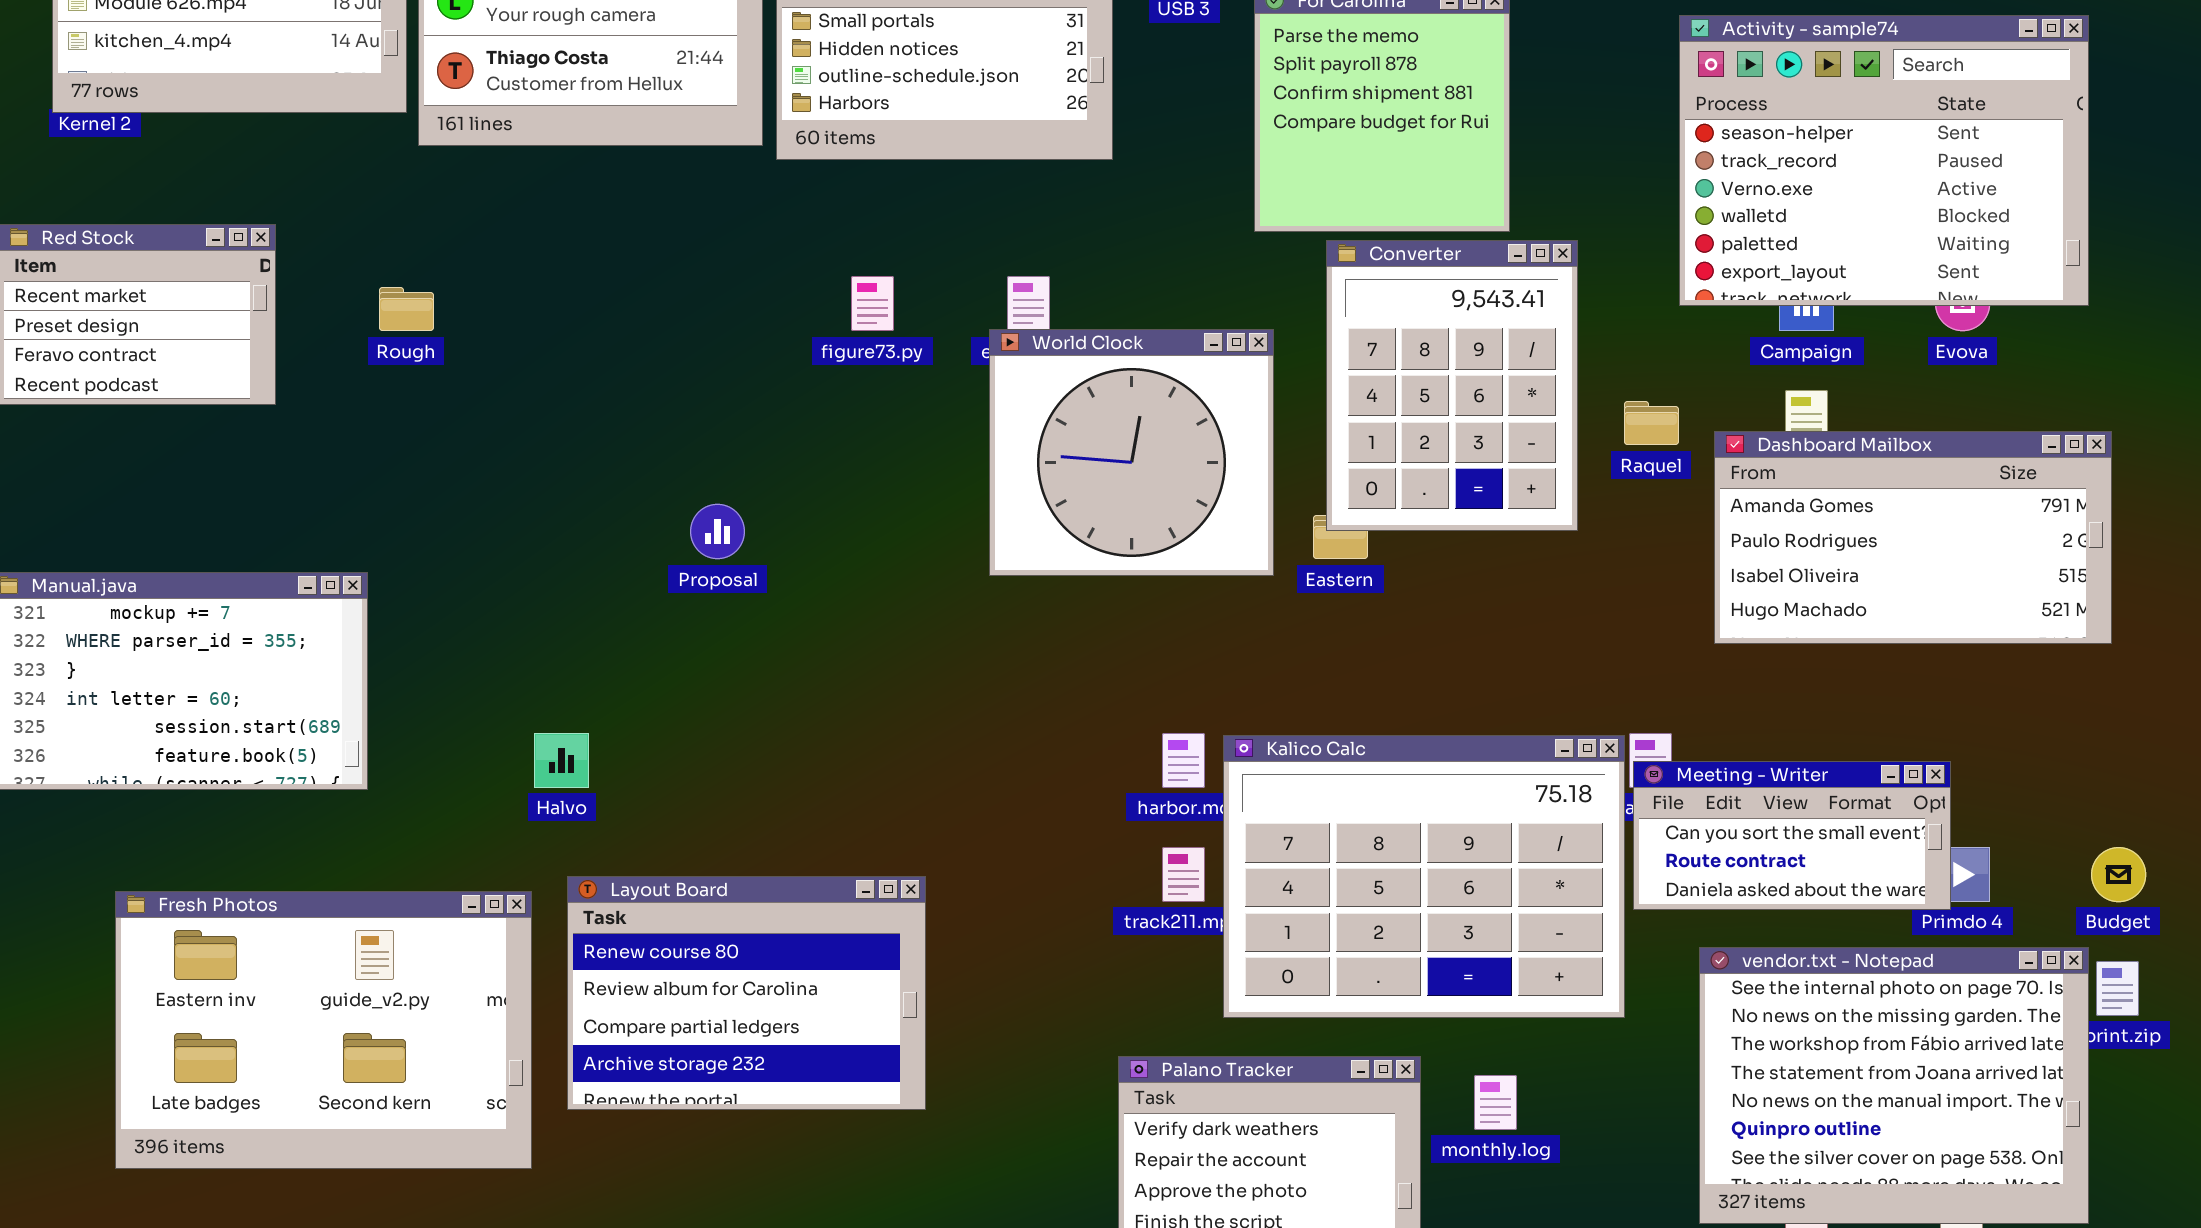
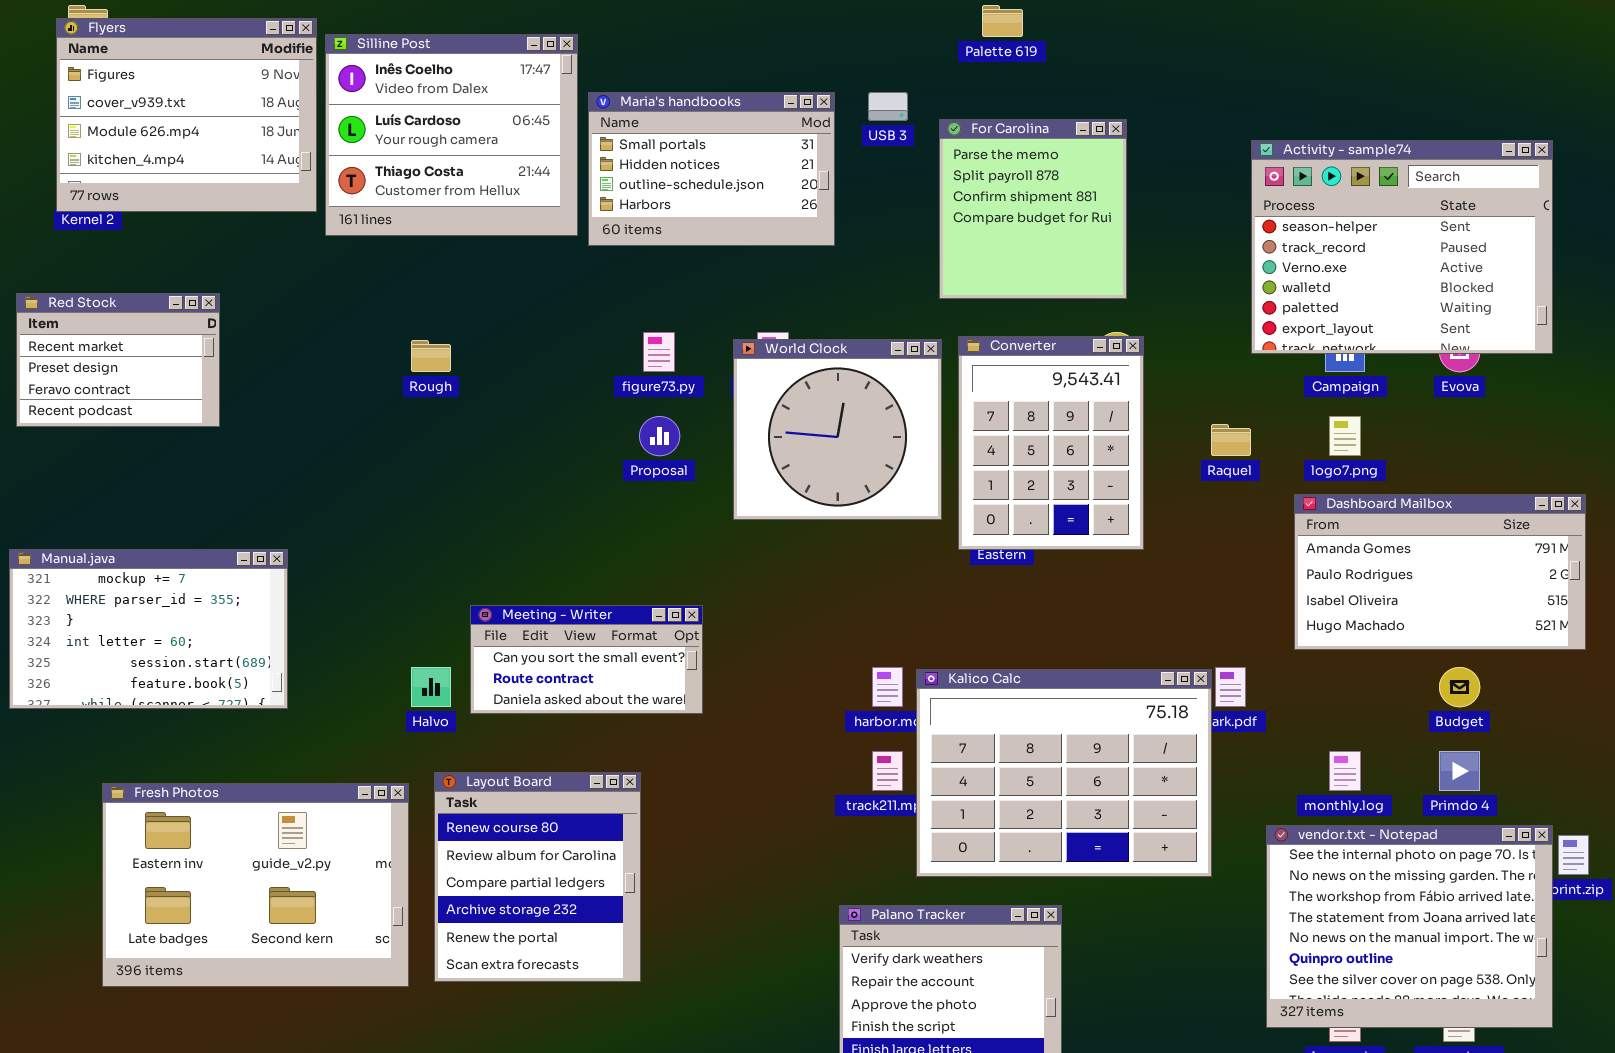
Converter: [1326,240,1578,531] -> [958,336,1144,550], moved
Rough: [379,287,434,331] -> [411,340,451,372], moved
World Clock: [989,329,1274,576] -> [733,339,942,520], moved
Dashboard Mailbox: [1714,431,2112,644] -> [1294,494,1586,650], moved
Proposal: [690,504,745,559] -> [639,416,680,456], moved
Meeting - Writer: [1633,761,1951,910] -> [470,605,703,714], moved
Budget: [2091,847,2146,902] -> [1439,667,1480,707], moved
Layout Board: [567,876,926,1110] -> [434,772,641,982], resized
monthly.log: [1474,1075,1517,1130] -> [1329,751,1361,791], moved

